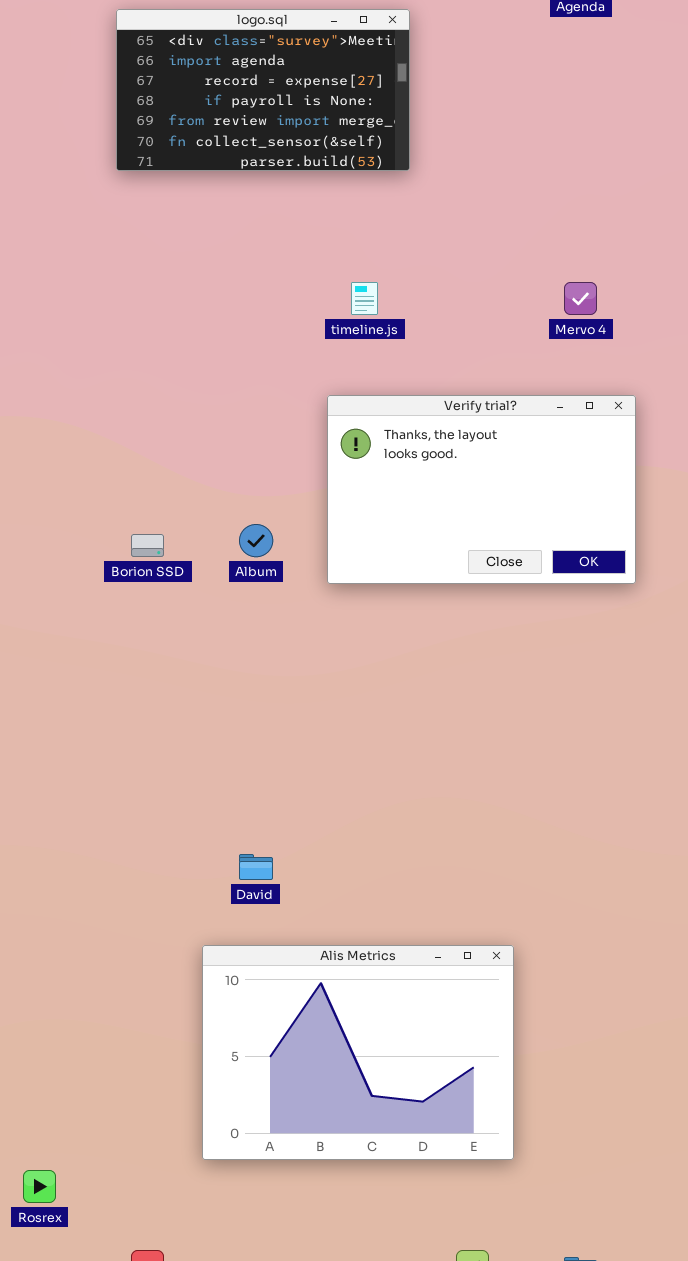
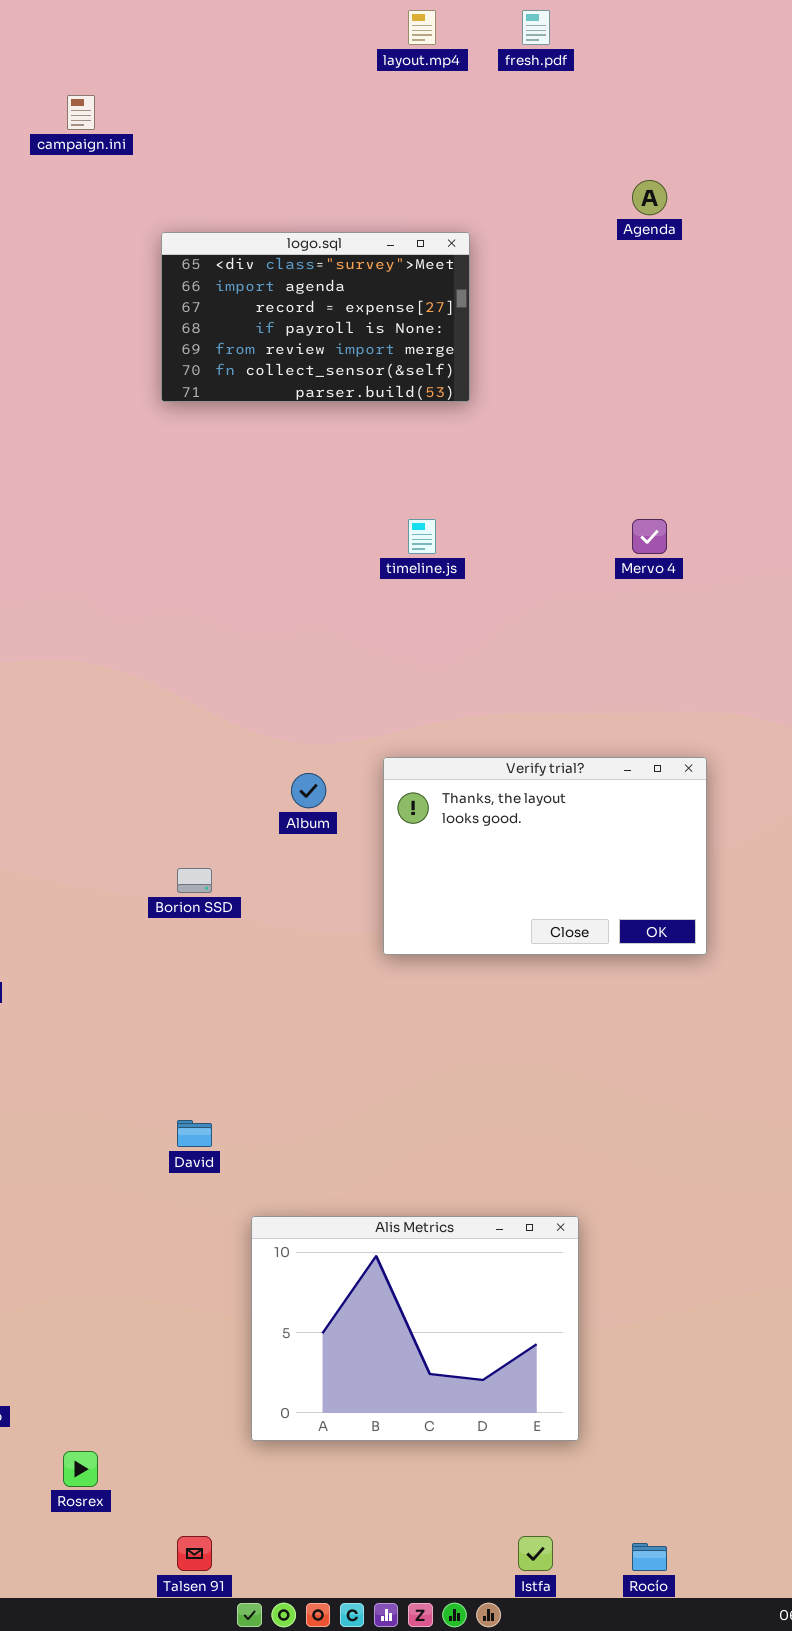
Verify trial?: [327,395,636,584] -> [383,757,707,955], moved
Borion SSD: [131,534,164,557] -> [177,868,212,893], moved
David: [239,854,273,880] -> [177,1120,212,1147], moved

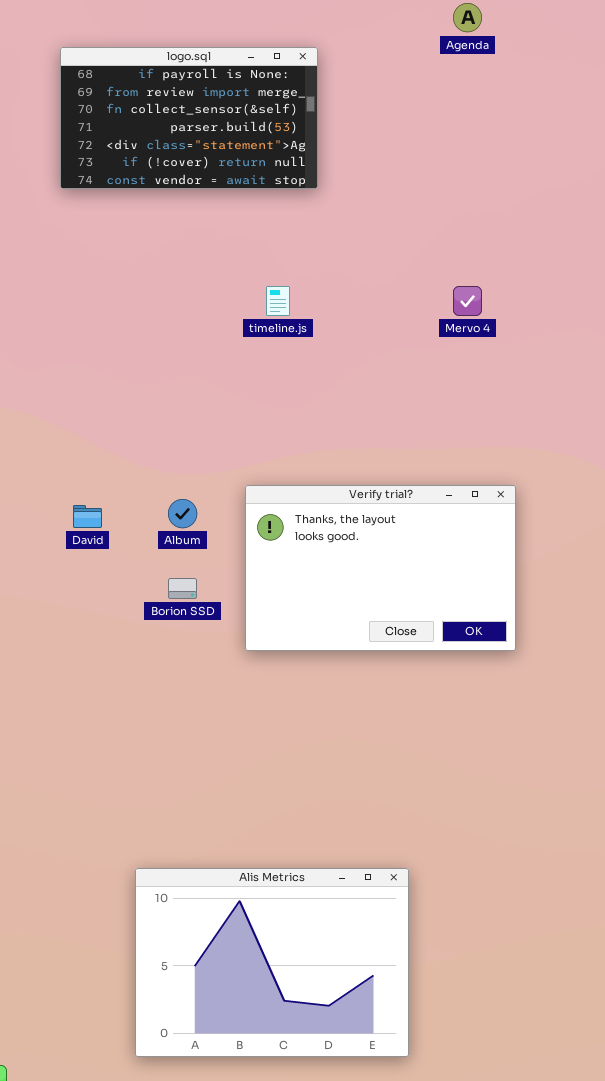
logo.sql: [161,232,470,402] -> [60,47,318,189], scrolled down 3 rows
Borion SSD: [177,868,212,893] -> [168,578,197,599], moved
David: [177,1120,212,1147] -> [73,505,102,528], moved

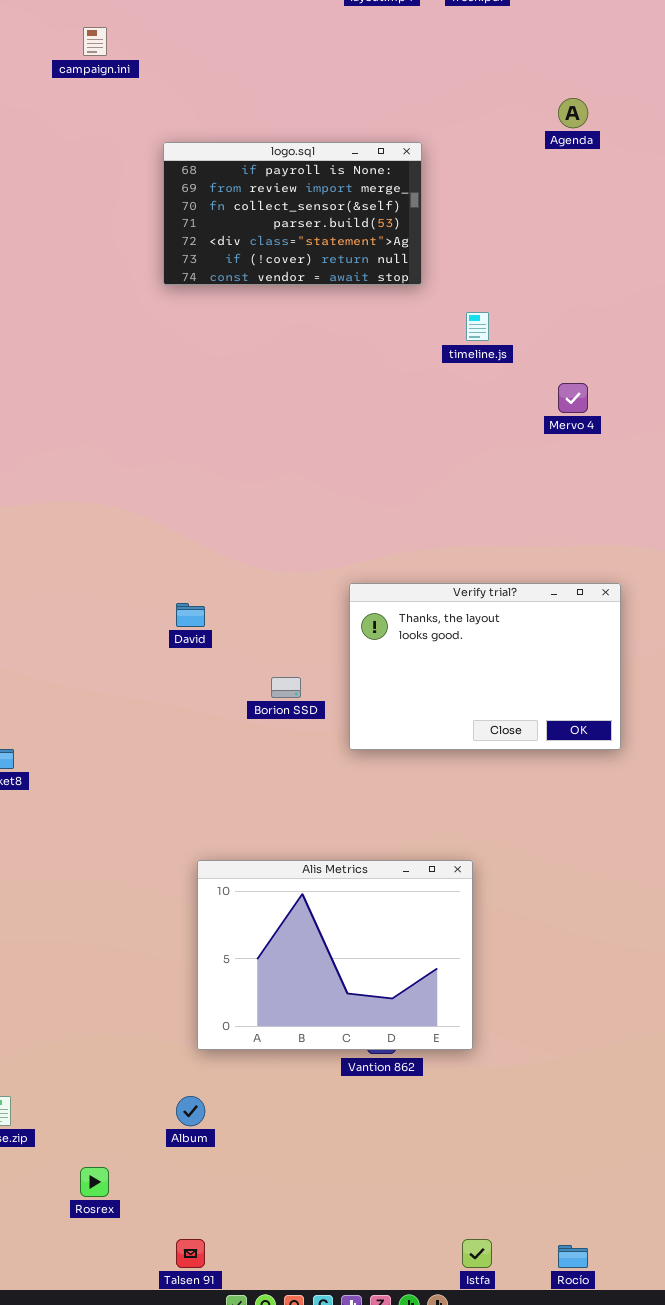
timeline.js: [266,286,290,316] -> [466,312,489,341], moved
Album: [168,499,197,528] -> [176,1096,205,1126], moved
Alis Metrics: [135,868,409,1057] -> [197,860,473,1050], moved

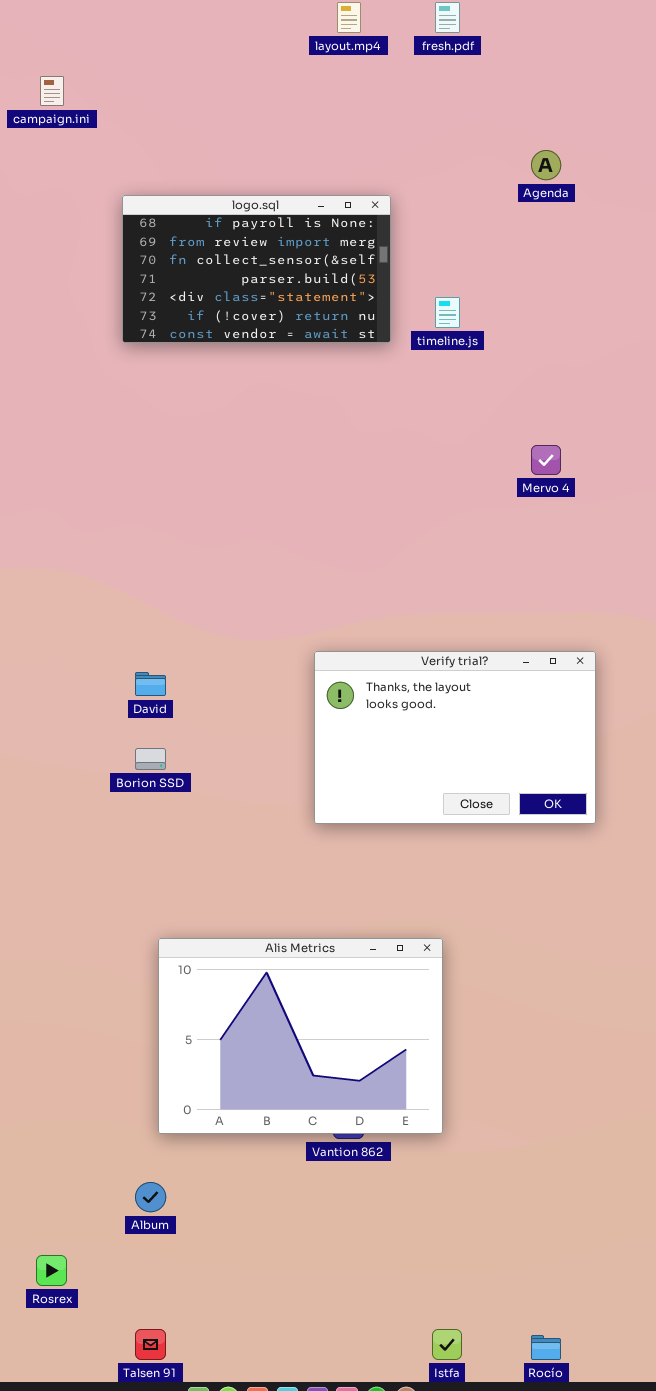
timeline.js: [466,312,489,341] -> [435,297,460,328], moved
Borion SSD: [271,677,301,698] -> [135,748,166,770], moved

